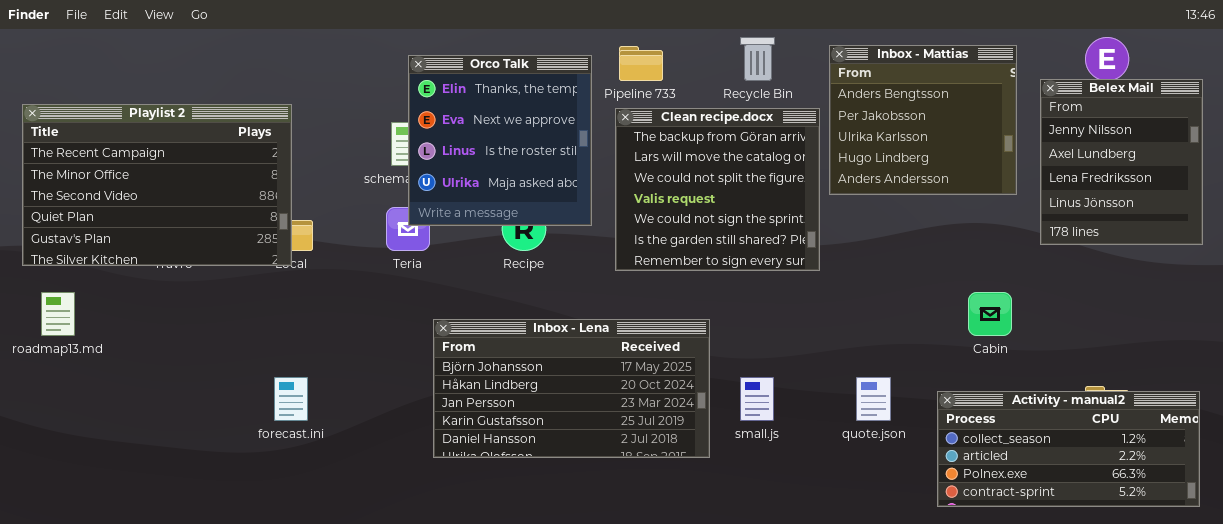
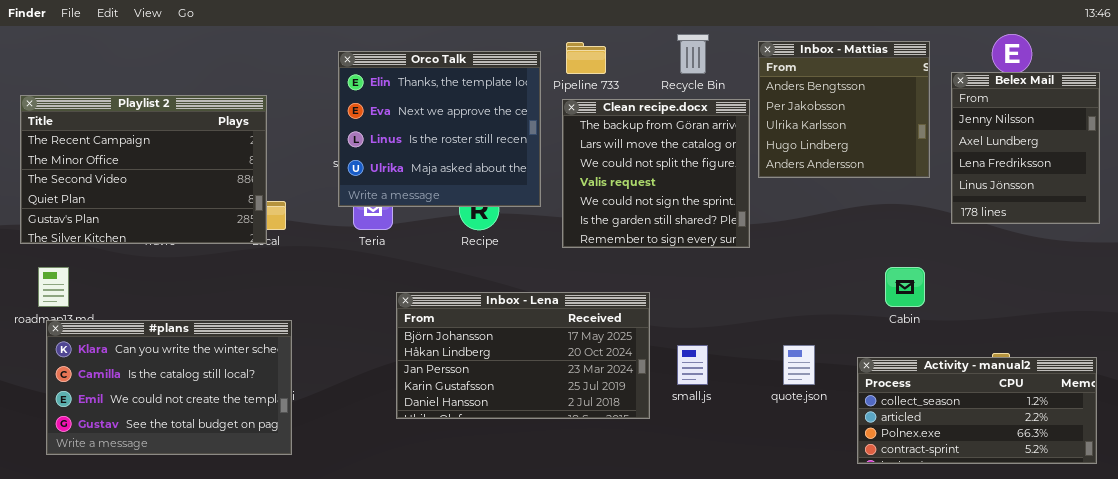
Orco Talk: [408,55,592,226] -> [338,51,541,207], resized
#plans: none -> [46,320,292,455], opened

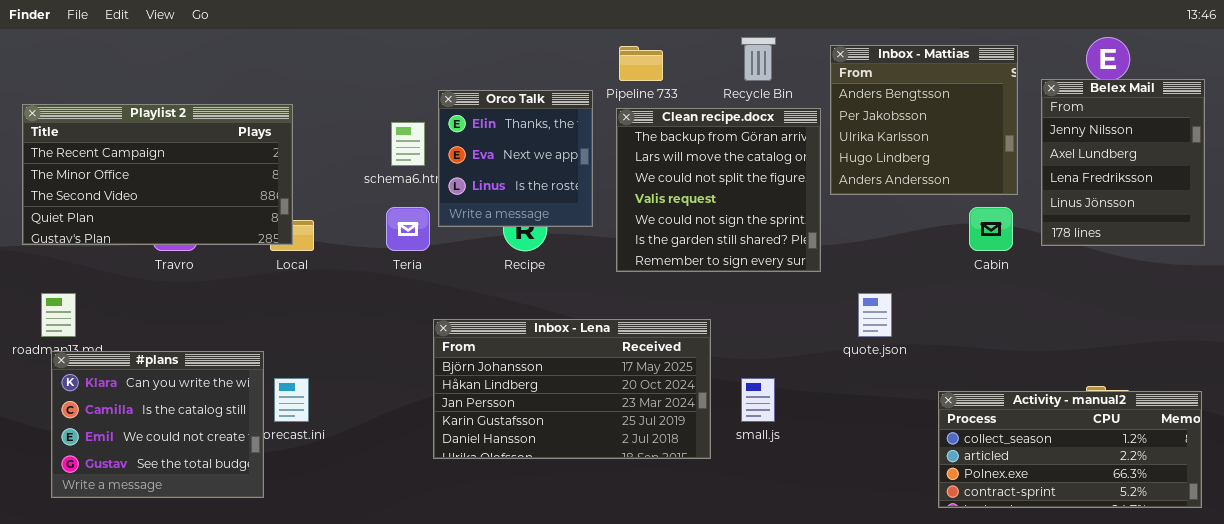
Orco Talk: [338,51,541,207] -> [438,90,593,227], resized
Playlist 2: [20,95,267,244] -> [22,104,293,245], resized
Cabin: [885,267,925,307] -> [969,207,1013,251], moved
#plans: [46,320,292,455] -> [51,351,264,498], resized
quote.json: [783,345,815,385] -> [858,293,892,337], moved

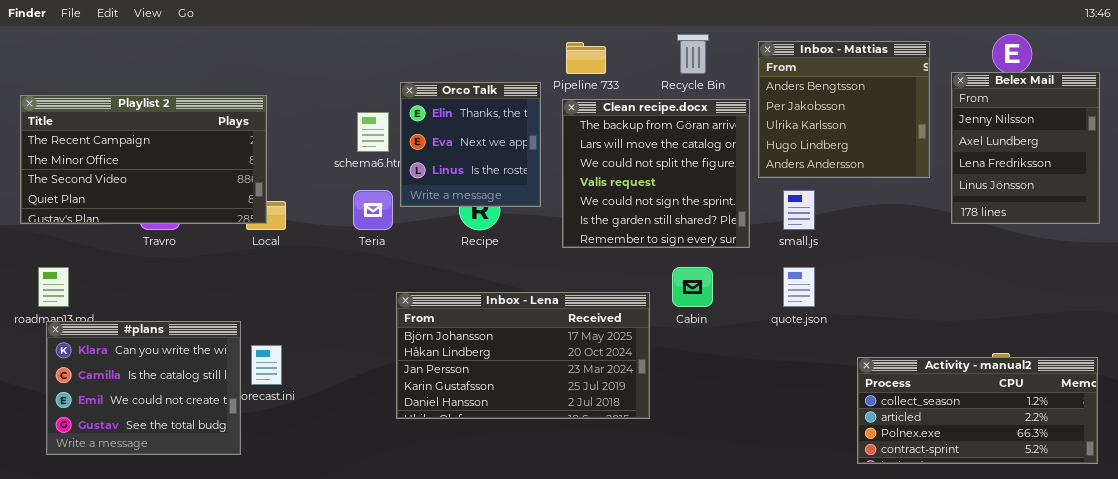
Cabin: [969,207,1013,251] -> [672,267,713,307], moved
small.js: [741,378,775,422] -> [783,190,815,230], moved

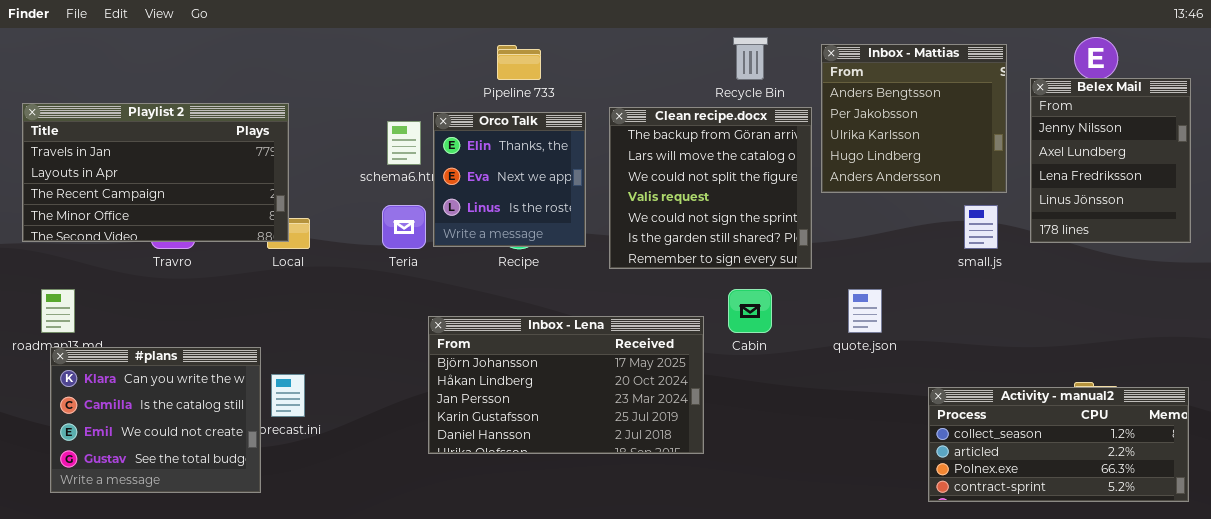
Pipeline 733: [566,42,606,74] -> [497,45,541,80], moved
Orco Talk: [400,82,541,207] -> [433,112,586,247], moved
Playlist 2: [20,95,267,224] -> [22,103,289,242], scrolled up 2 rows
small.js: [783,190,815,230] -> [964,205,998,249], moved

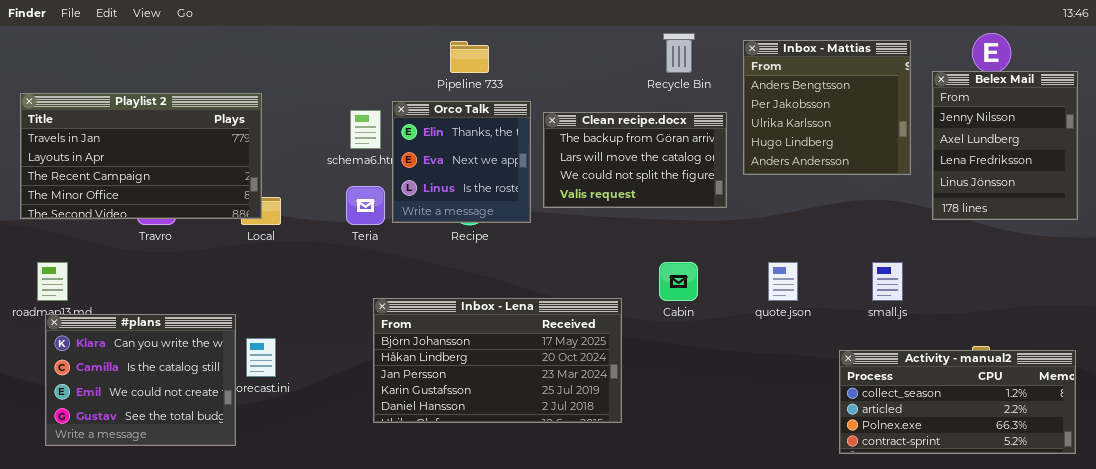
Clean recipe.docx: [609,107,812,269] -> [543,112,727,208], moved, resized
small.js: [964,205,998,249] -> [872,262,903,301], moved
Inbox - Lena: [428,316,704,454] -> [373,298,622,423], moved

